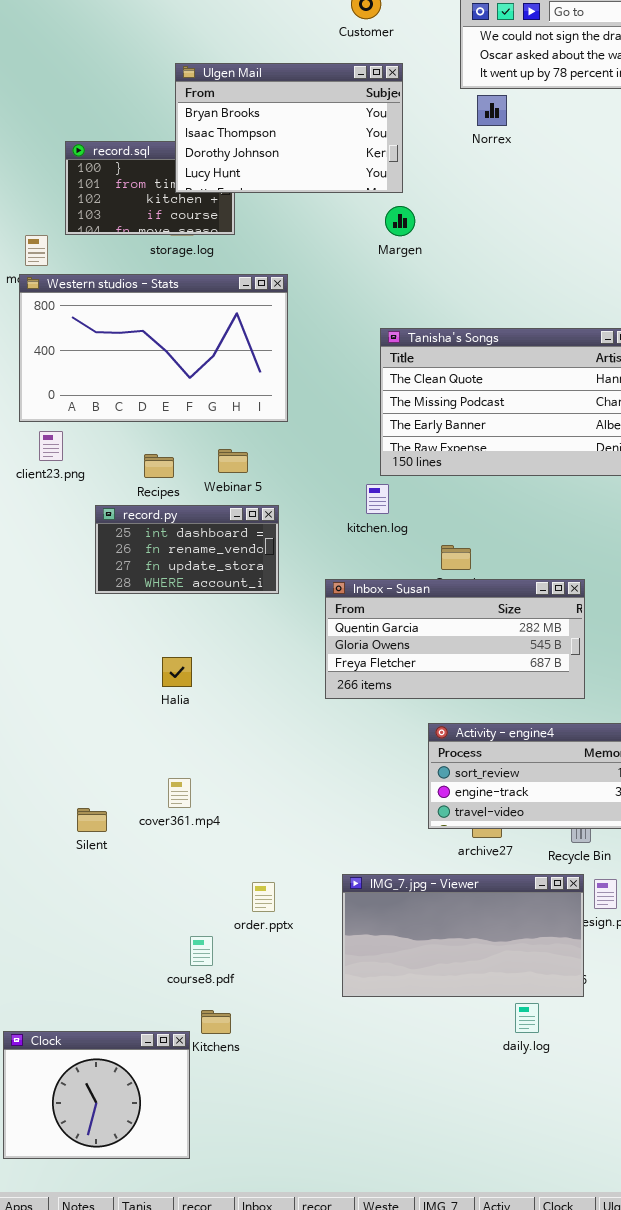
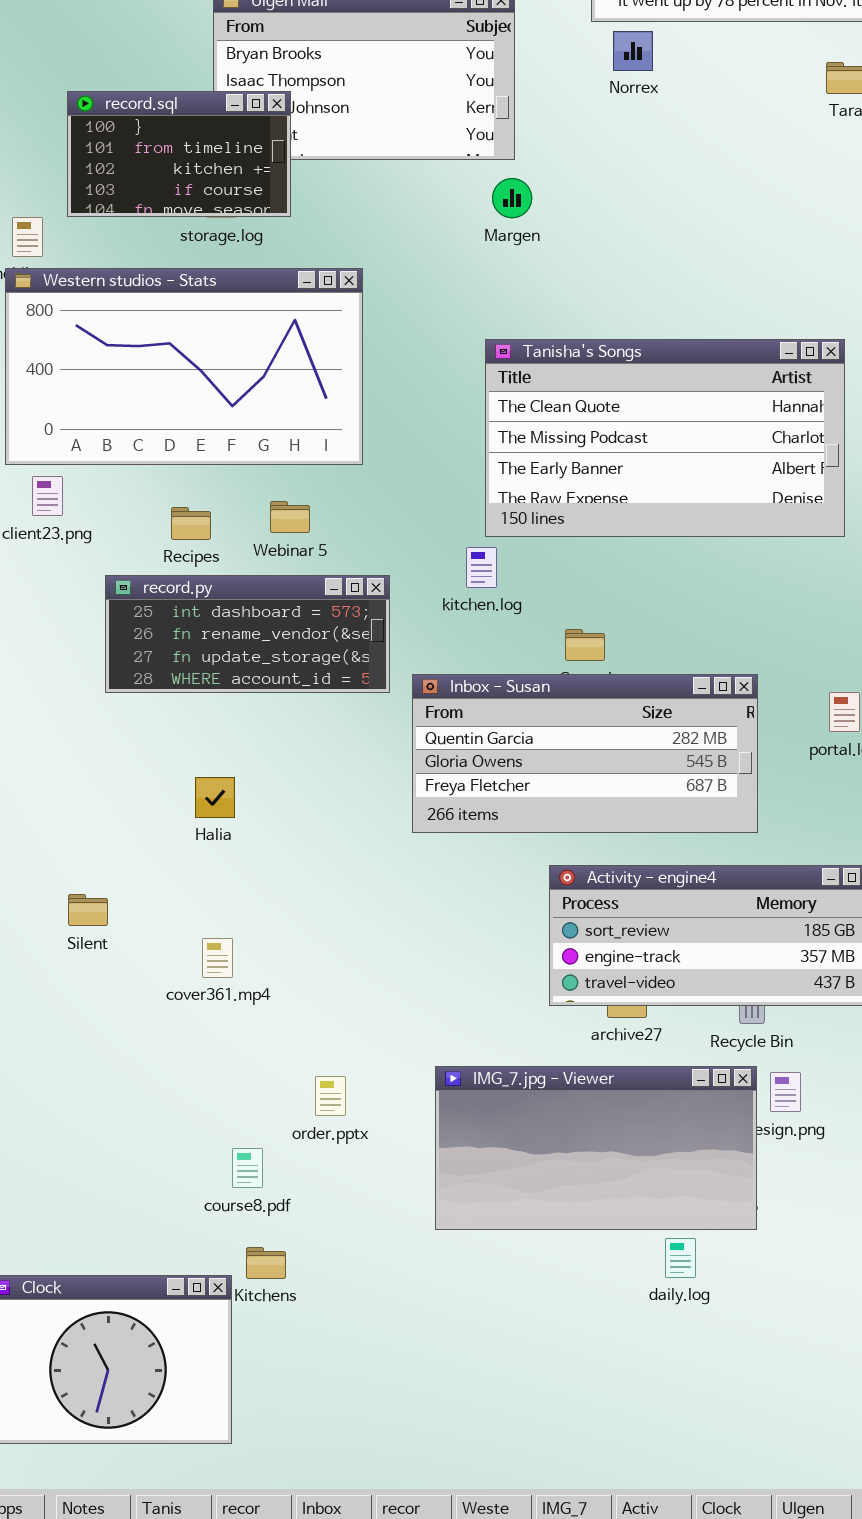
record.sql: [65,141,235,235] -> [67,91,291,217], raised
record.py: [95,505,279,594] -> [105,575,390,693], resized
Silent: [77,808,107,832] -> [68,894,108,926], moved

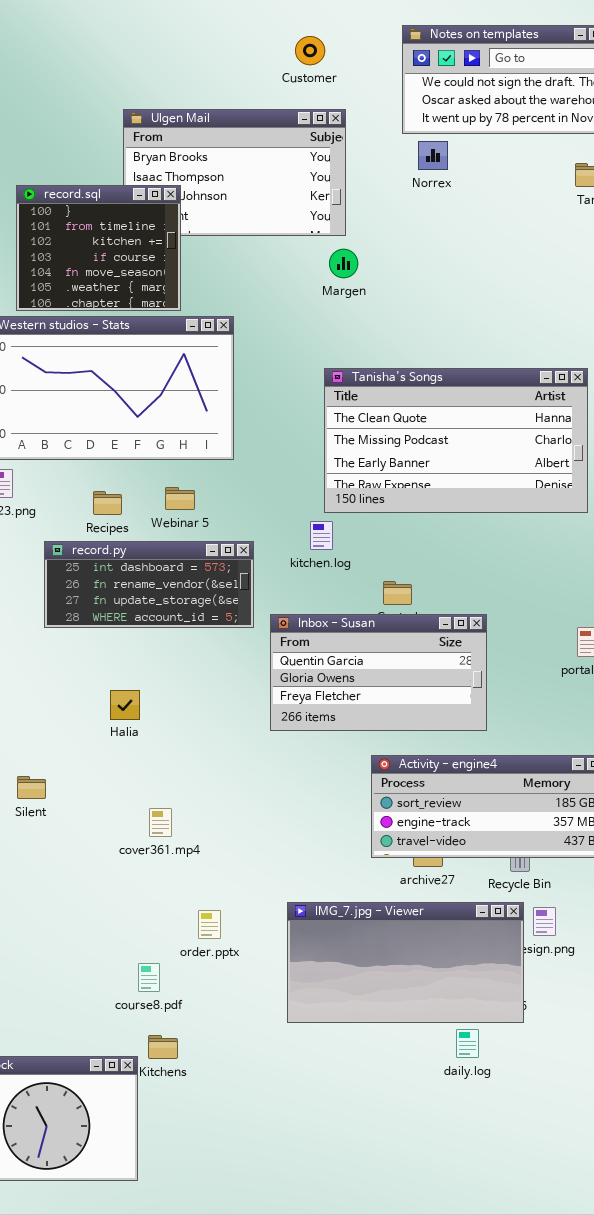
record.sql: [67,91,291,217] -> [16,185,181,311], resized
Inbox - Susan: [412,674,758,833] -> [270,614,487,731], resized
cover361.mp4: [202,938,233,978] -> [149,808,172,837], moved

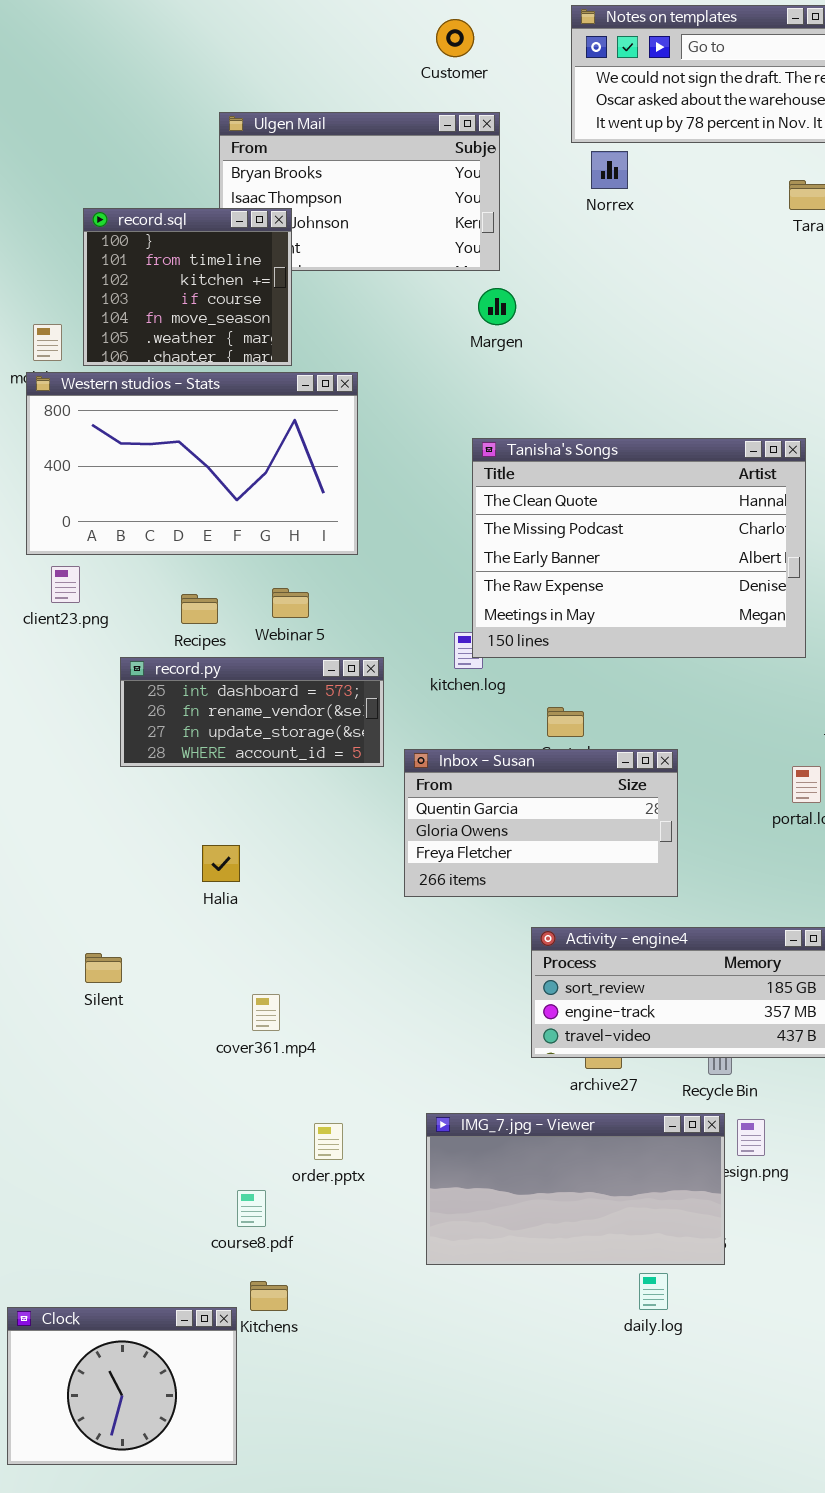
Tanisha's Songs: [324,368,588,513] -> [472,438,806,658], resized

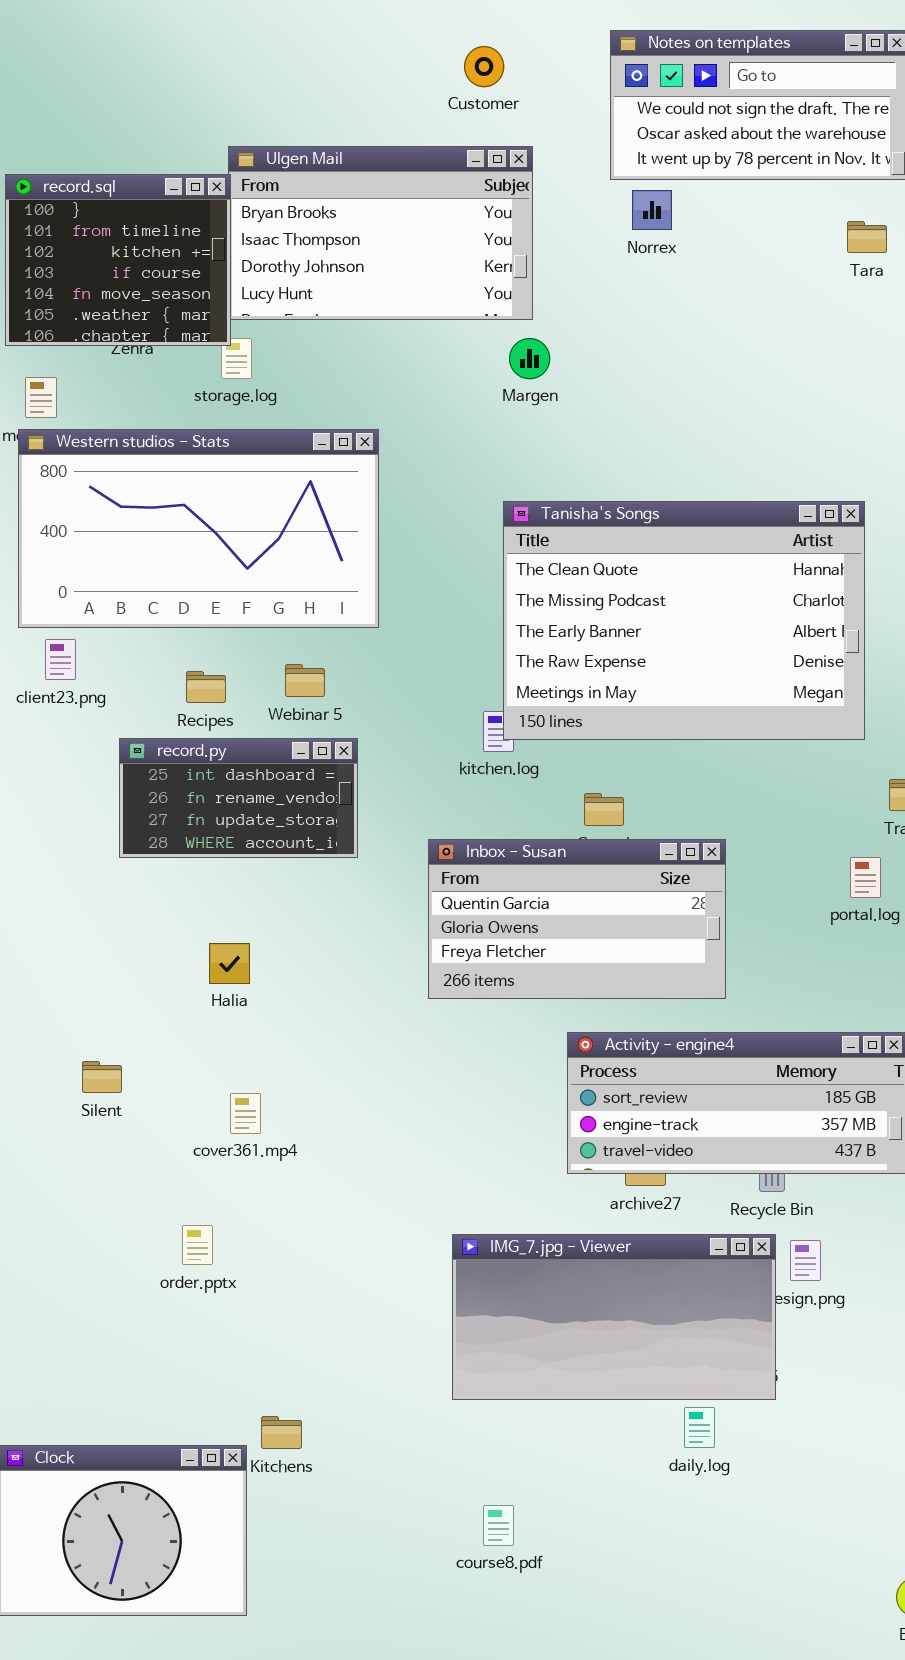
record.sql: [83,208,292,366] -> [5,174,231,346], moved
record.py: [120,657,384,767] -> [119,738,358,858], resized
cover361.mp4: [252,994,280,1031] -> [230,1093,261,1134], moved
order.pptx: [314,1123,343,1160] -> [182,1225,213,1265], moved
course8.pdf: [237,1190,266,1227] -> [483,1505,514,1546], moved

